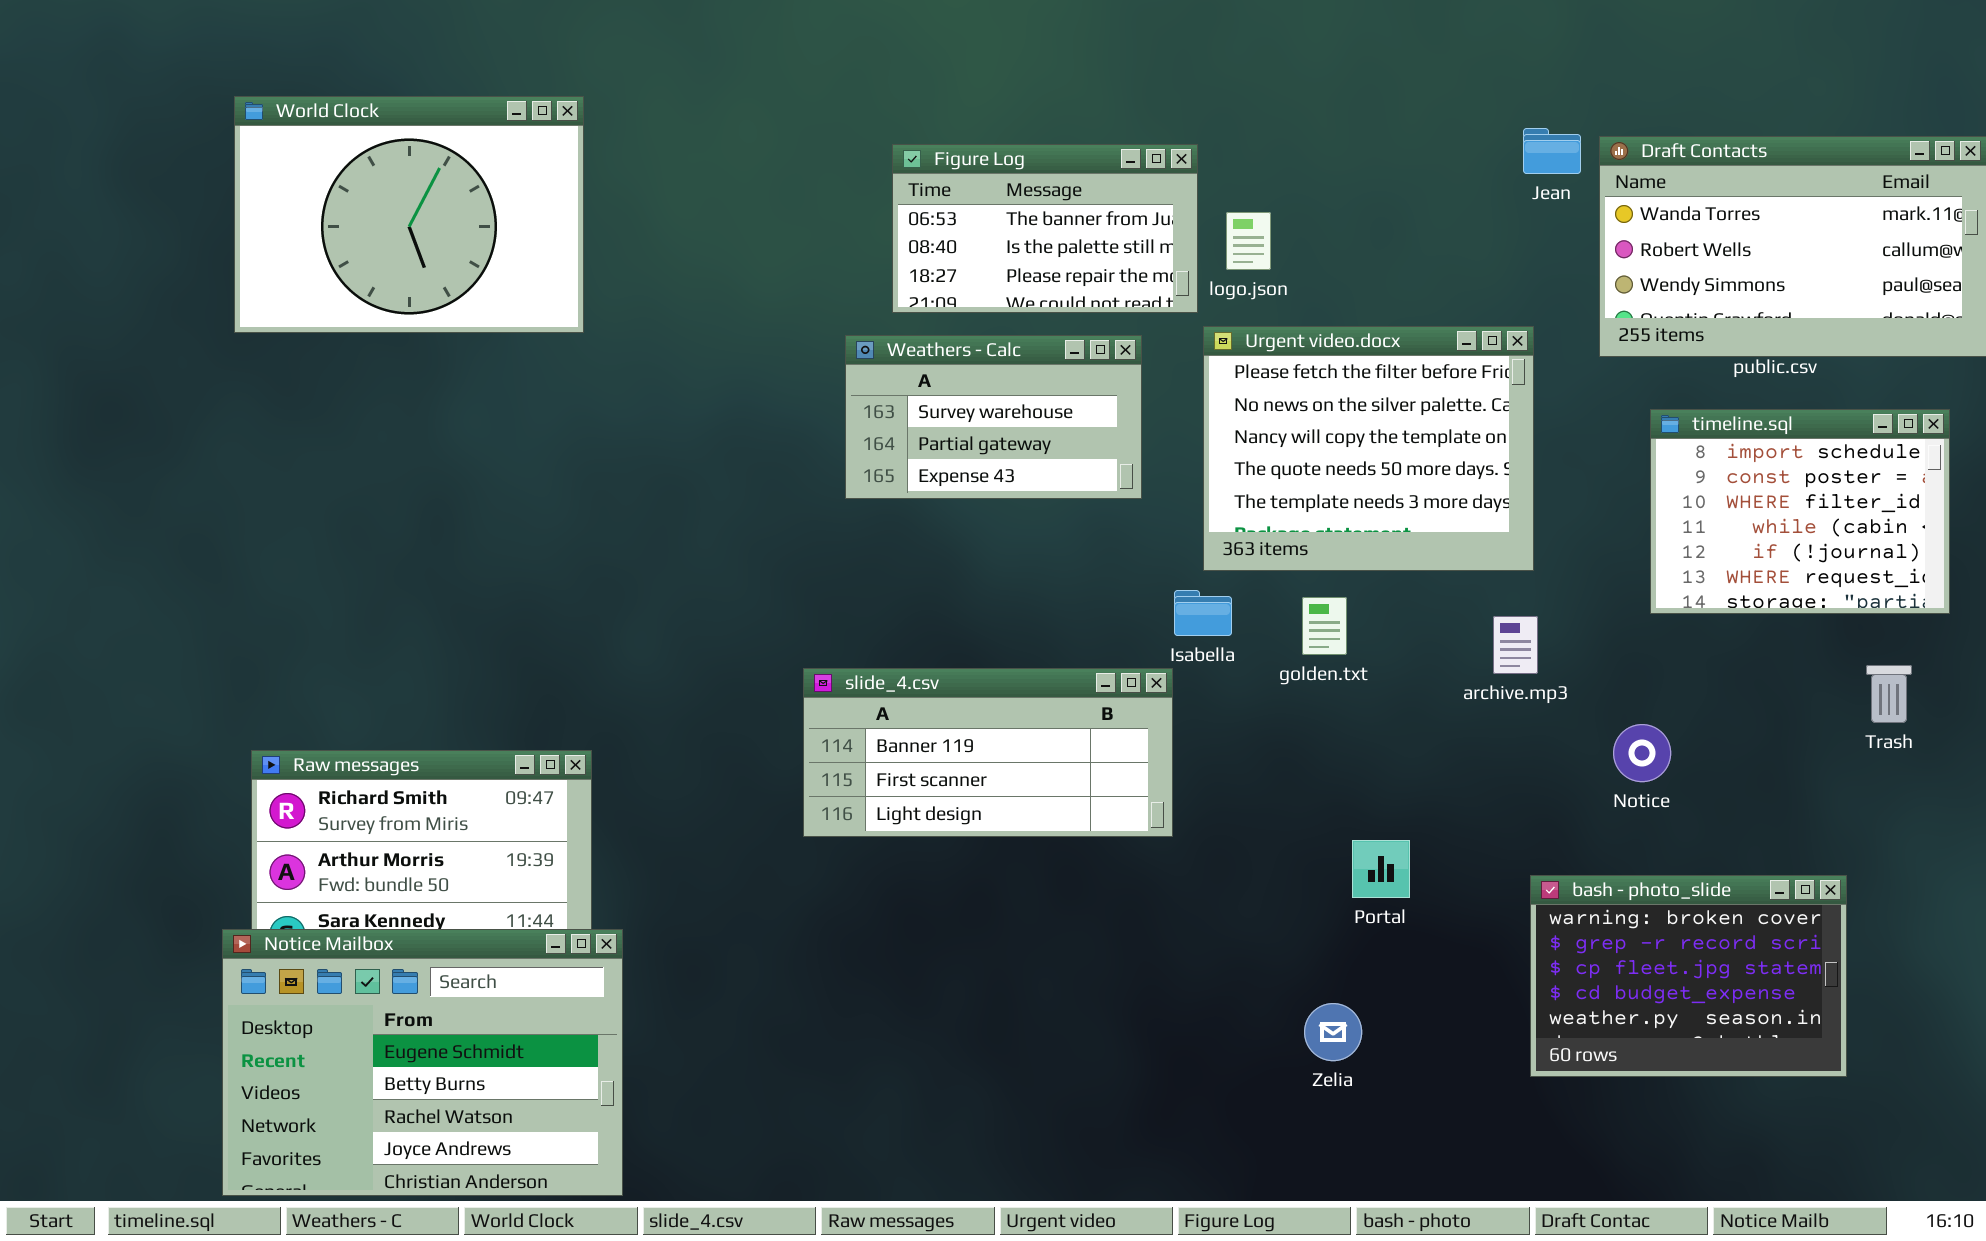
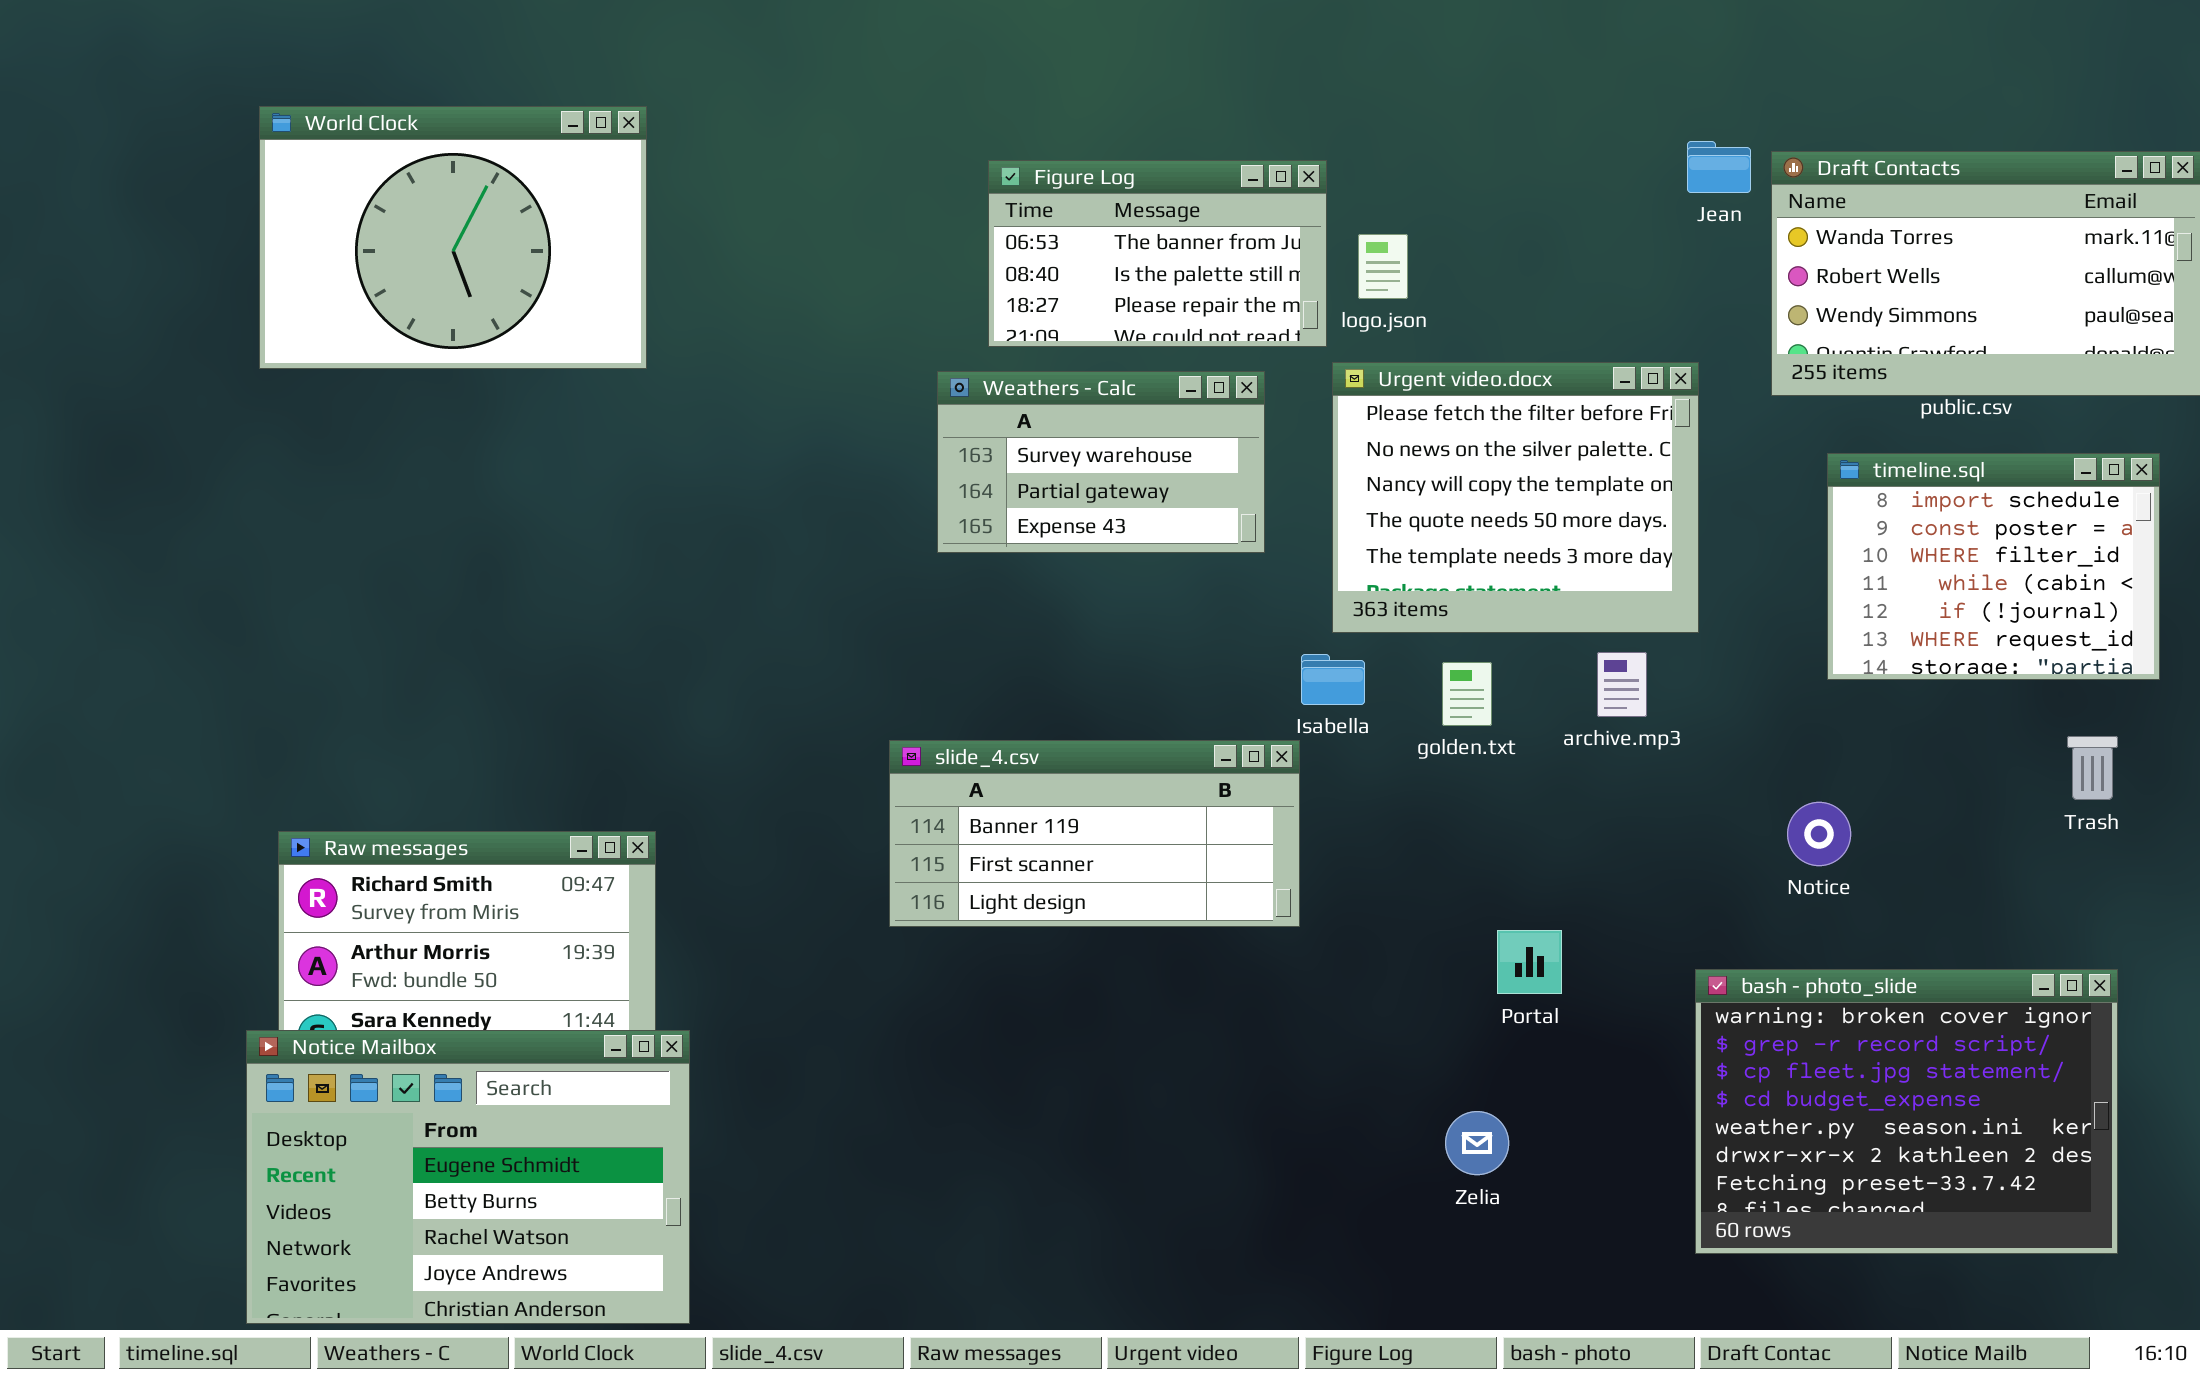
archive.mp3: [1493,616,1538,674] -> [1597,652,1647,717], moved
bash - photo_slide: [1530,875,1847,1077] -> [1695,969,2118,1254], resized

